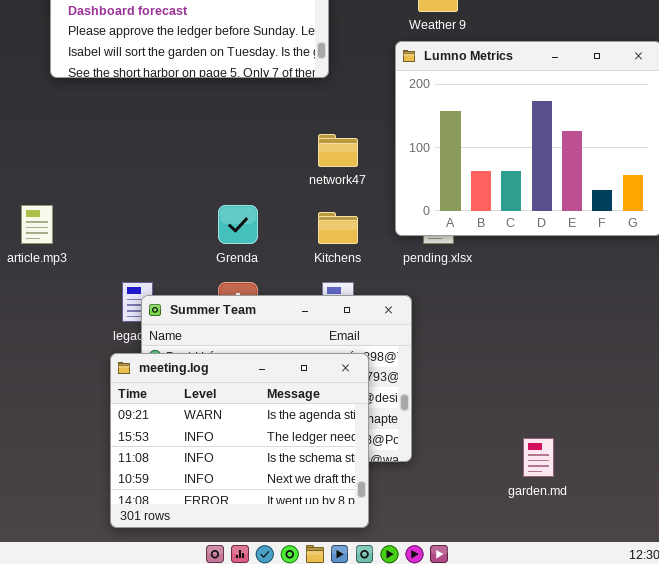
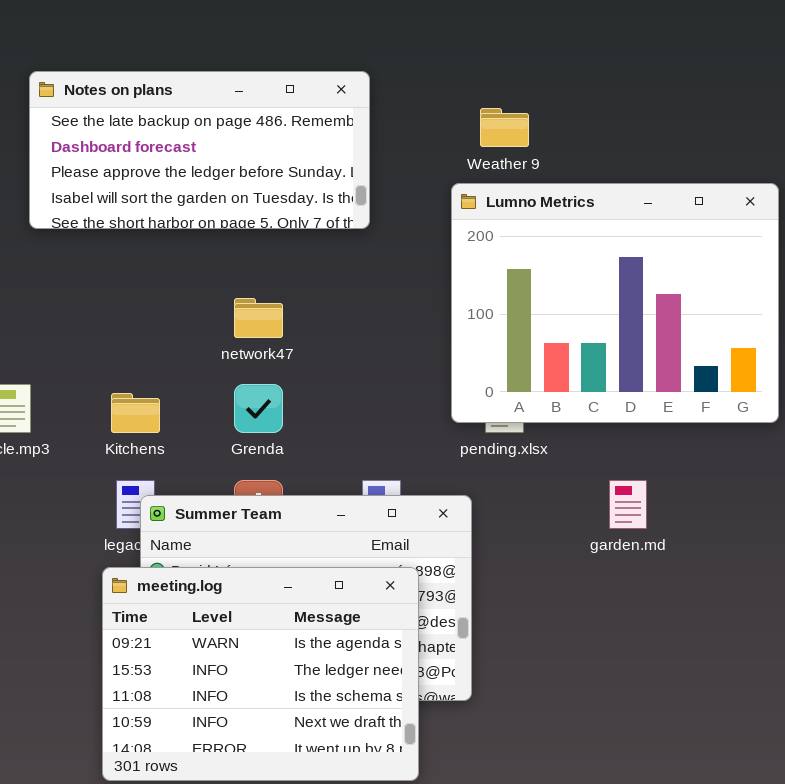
network47: [318,134,358,167] -> [234,298,283,338], moved
Kitchens: [318,212,358,244] -> [111,393,160,433], moved
garden.md: [523,438,554,477] -> [609,480,647,529], moved

